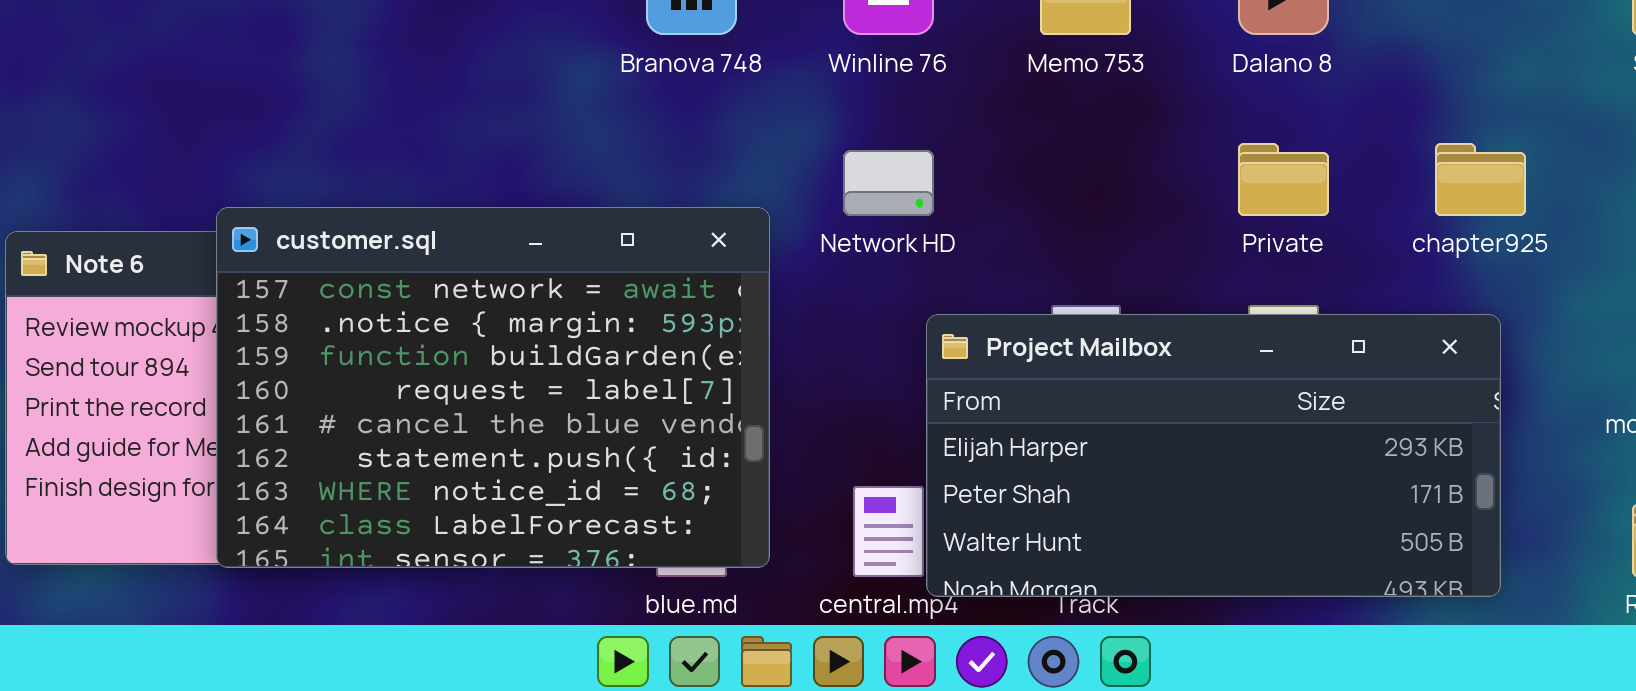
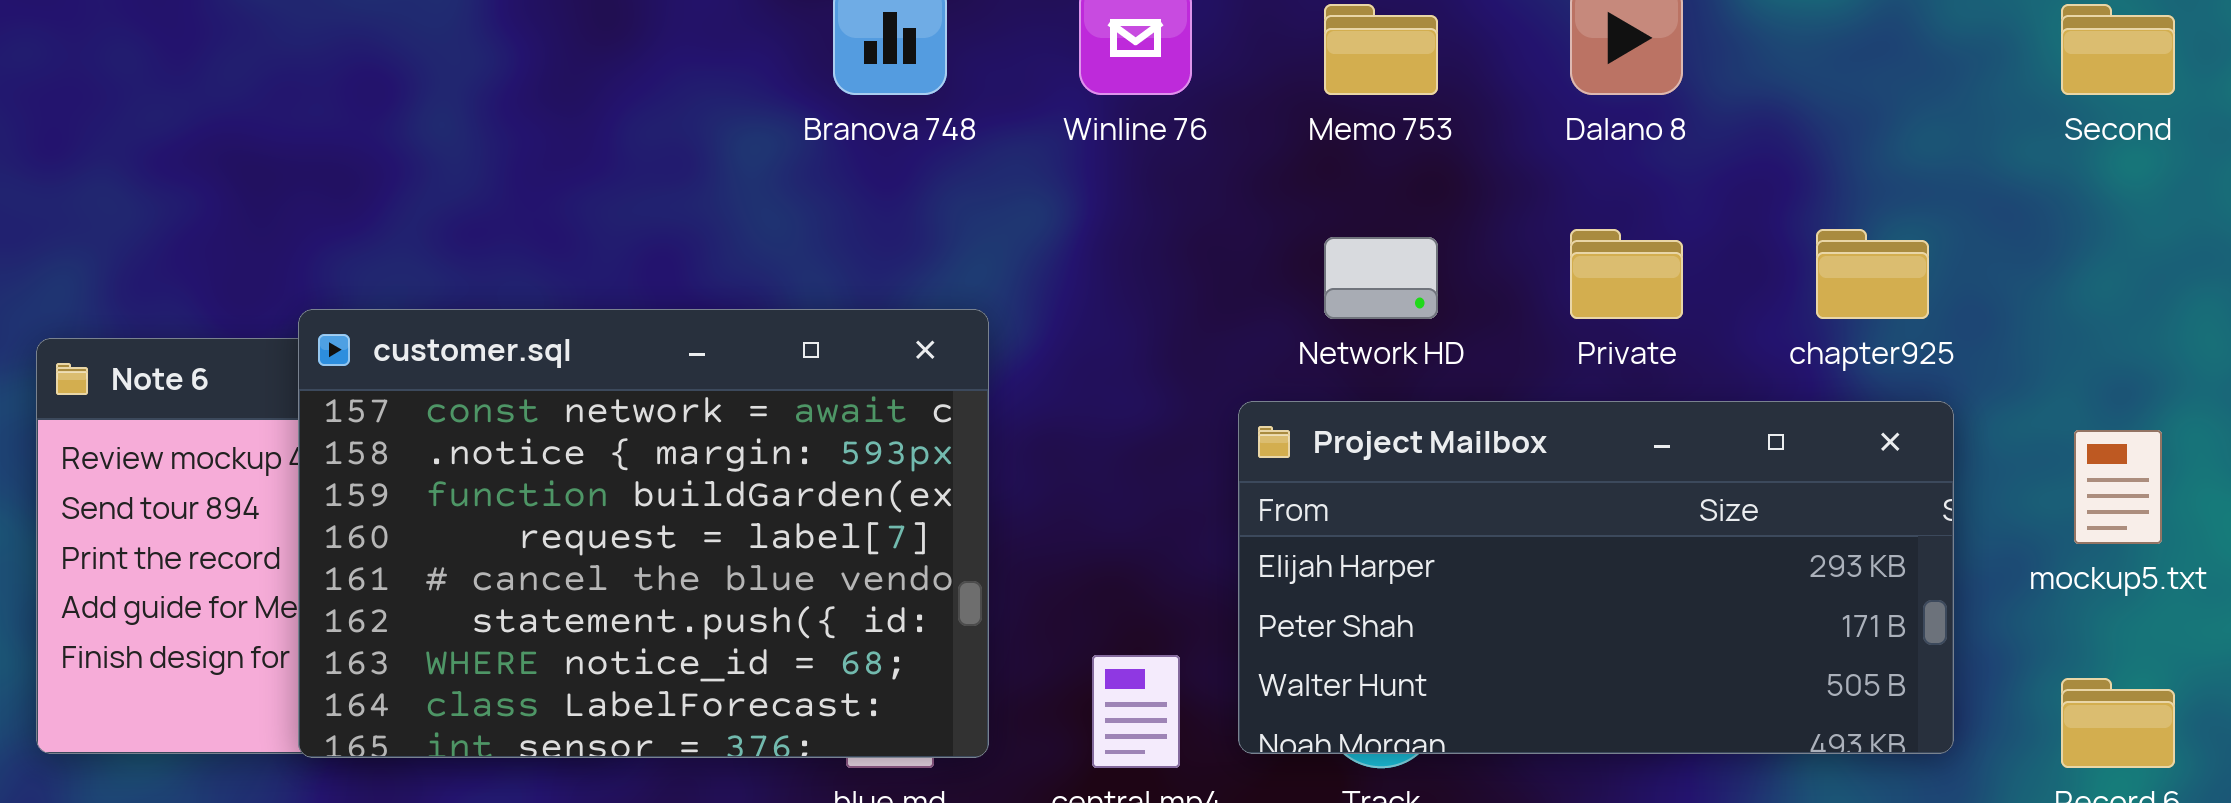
Network HD: [843,150,934,216] -> [1324,237,1438,319], moved
Project Mailbox: [926,314,1501,597] -> [1238,401,1954,754], moved

